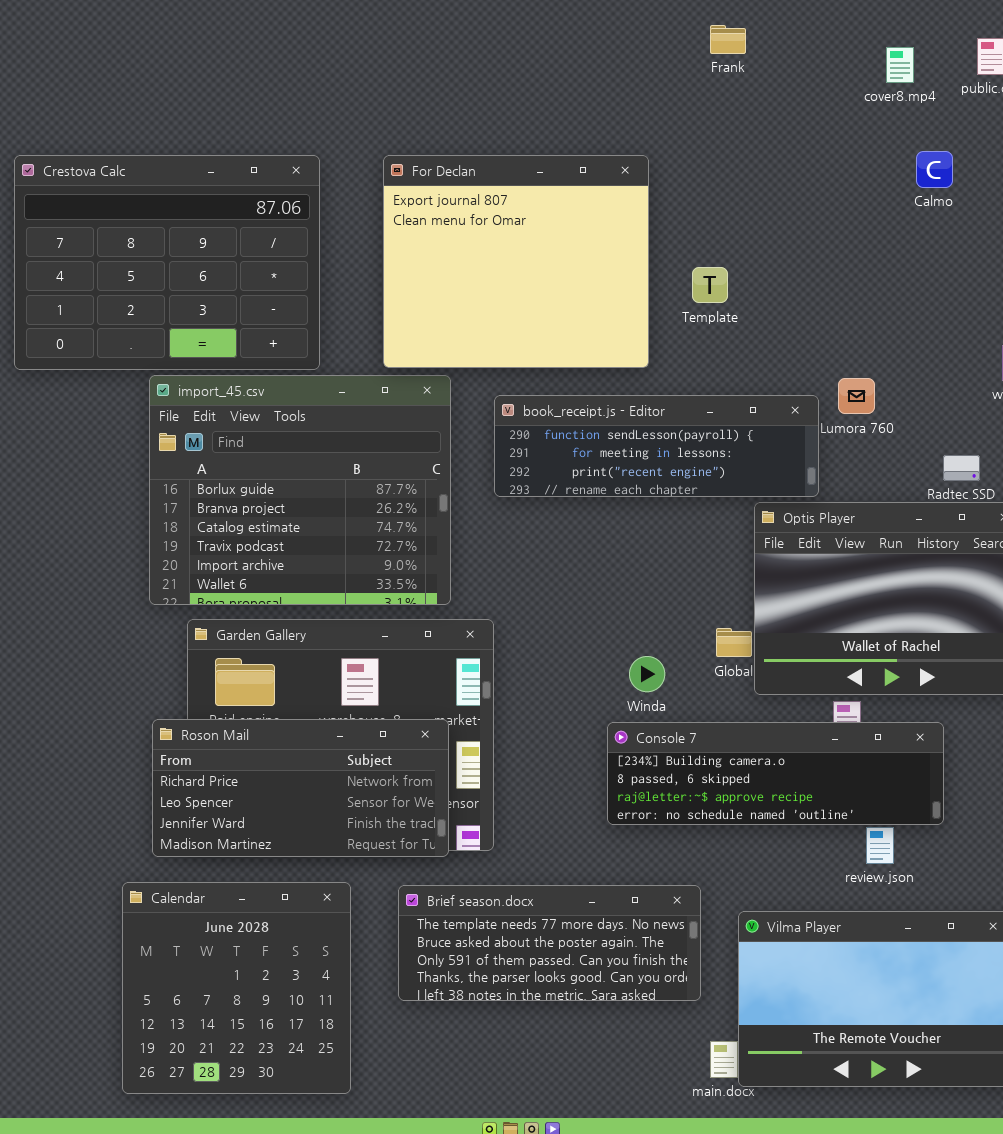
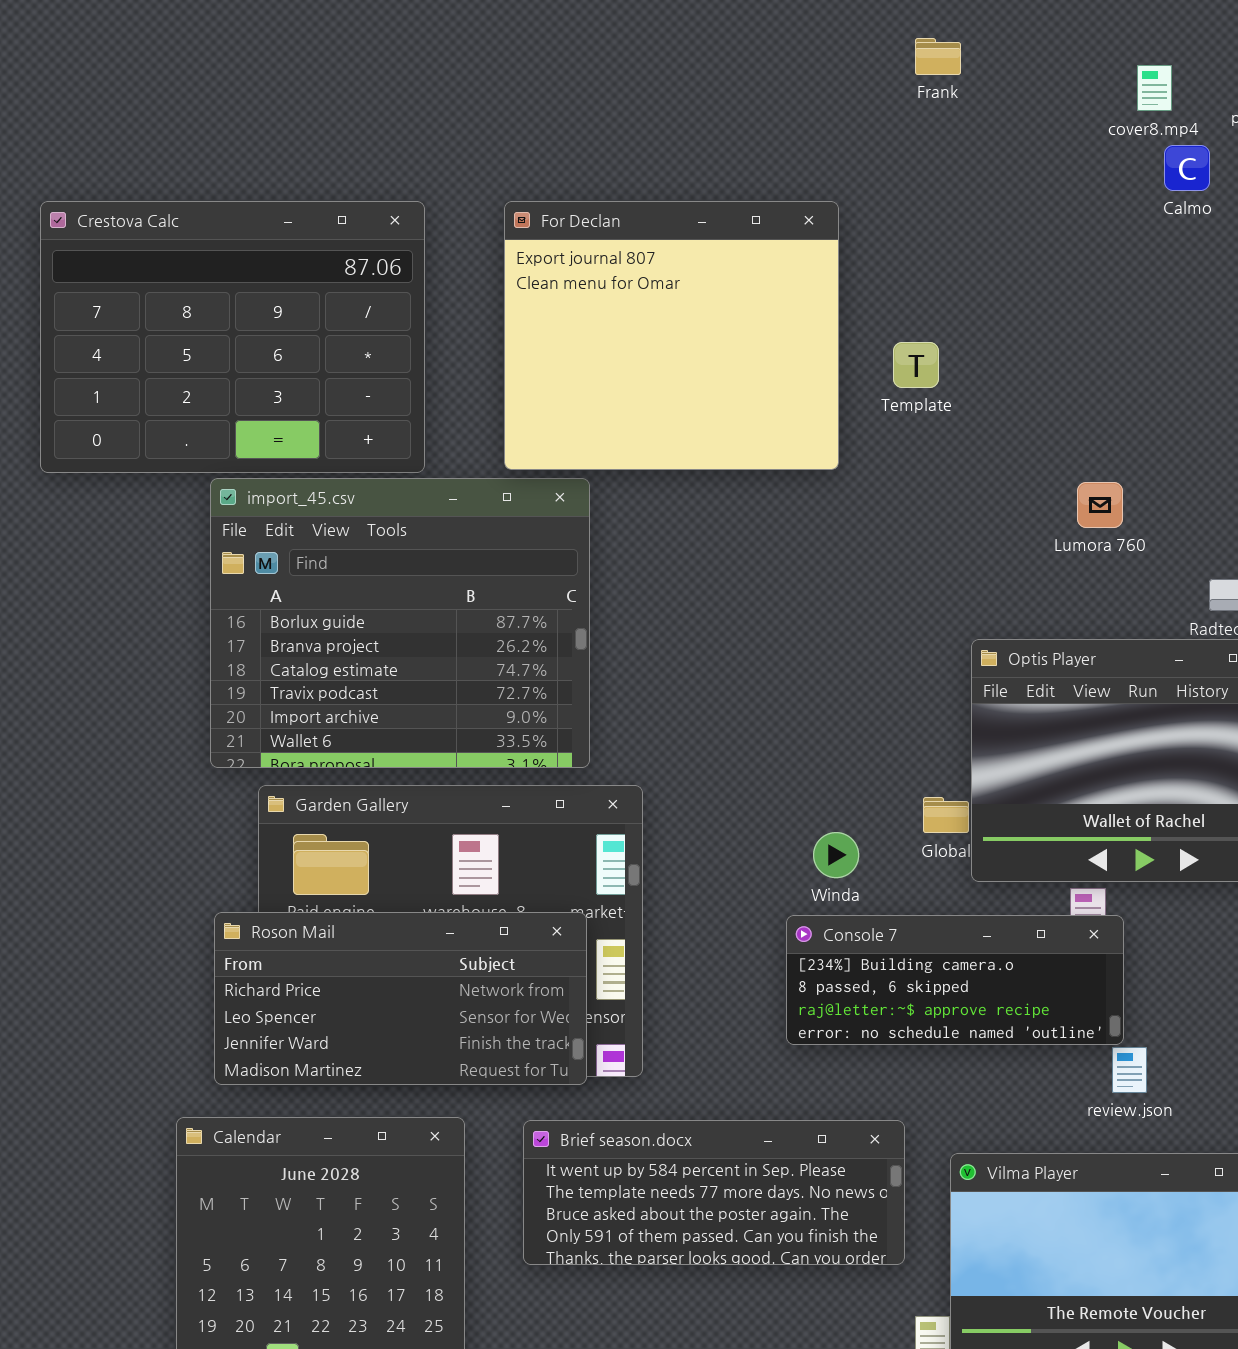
Calmo: [916,151,953,188] -> [1164,145,1210,191], moved
book_receipt.js - Editor: [494,395,819,497] -> none, closed
Console 7: [607,722,944,825] -> [786,915,1124,1045], resized
Brief season.docx: [398,885,701,1001] -> [523,1120,905,1265], scrolled up 1 row

